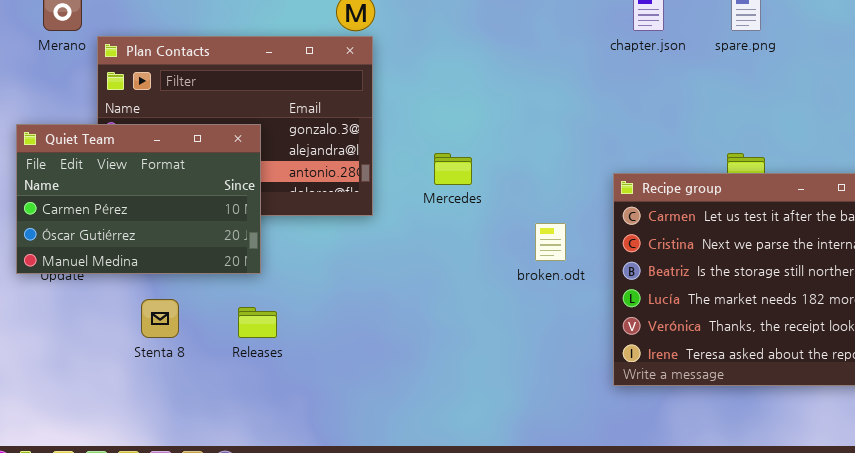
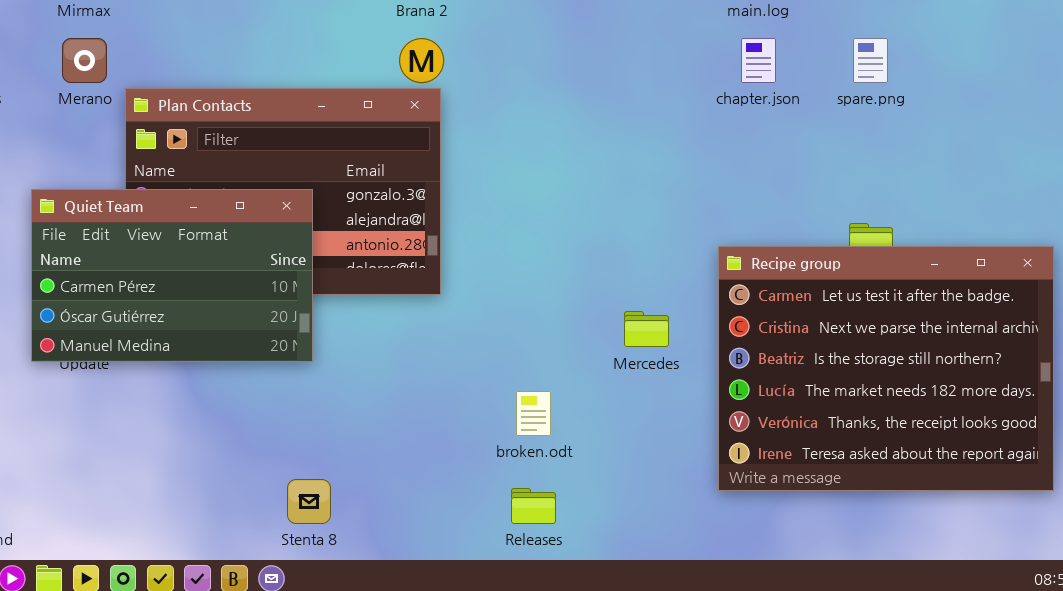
Mercedes: [434,153,472,185] -> [624,311,669,347], moved
broken.odt: [535,223,566,261] -> [516,391,551,436], moved
Stenta 8: [141,299,179,338] -> [287,479,331,524], moved
Releases: [238,307,277,338] -> [511,488,556,524], moved

